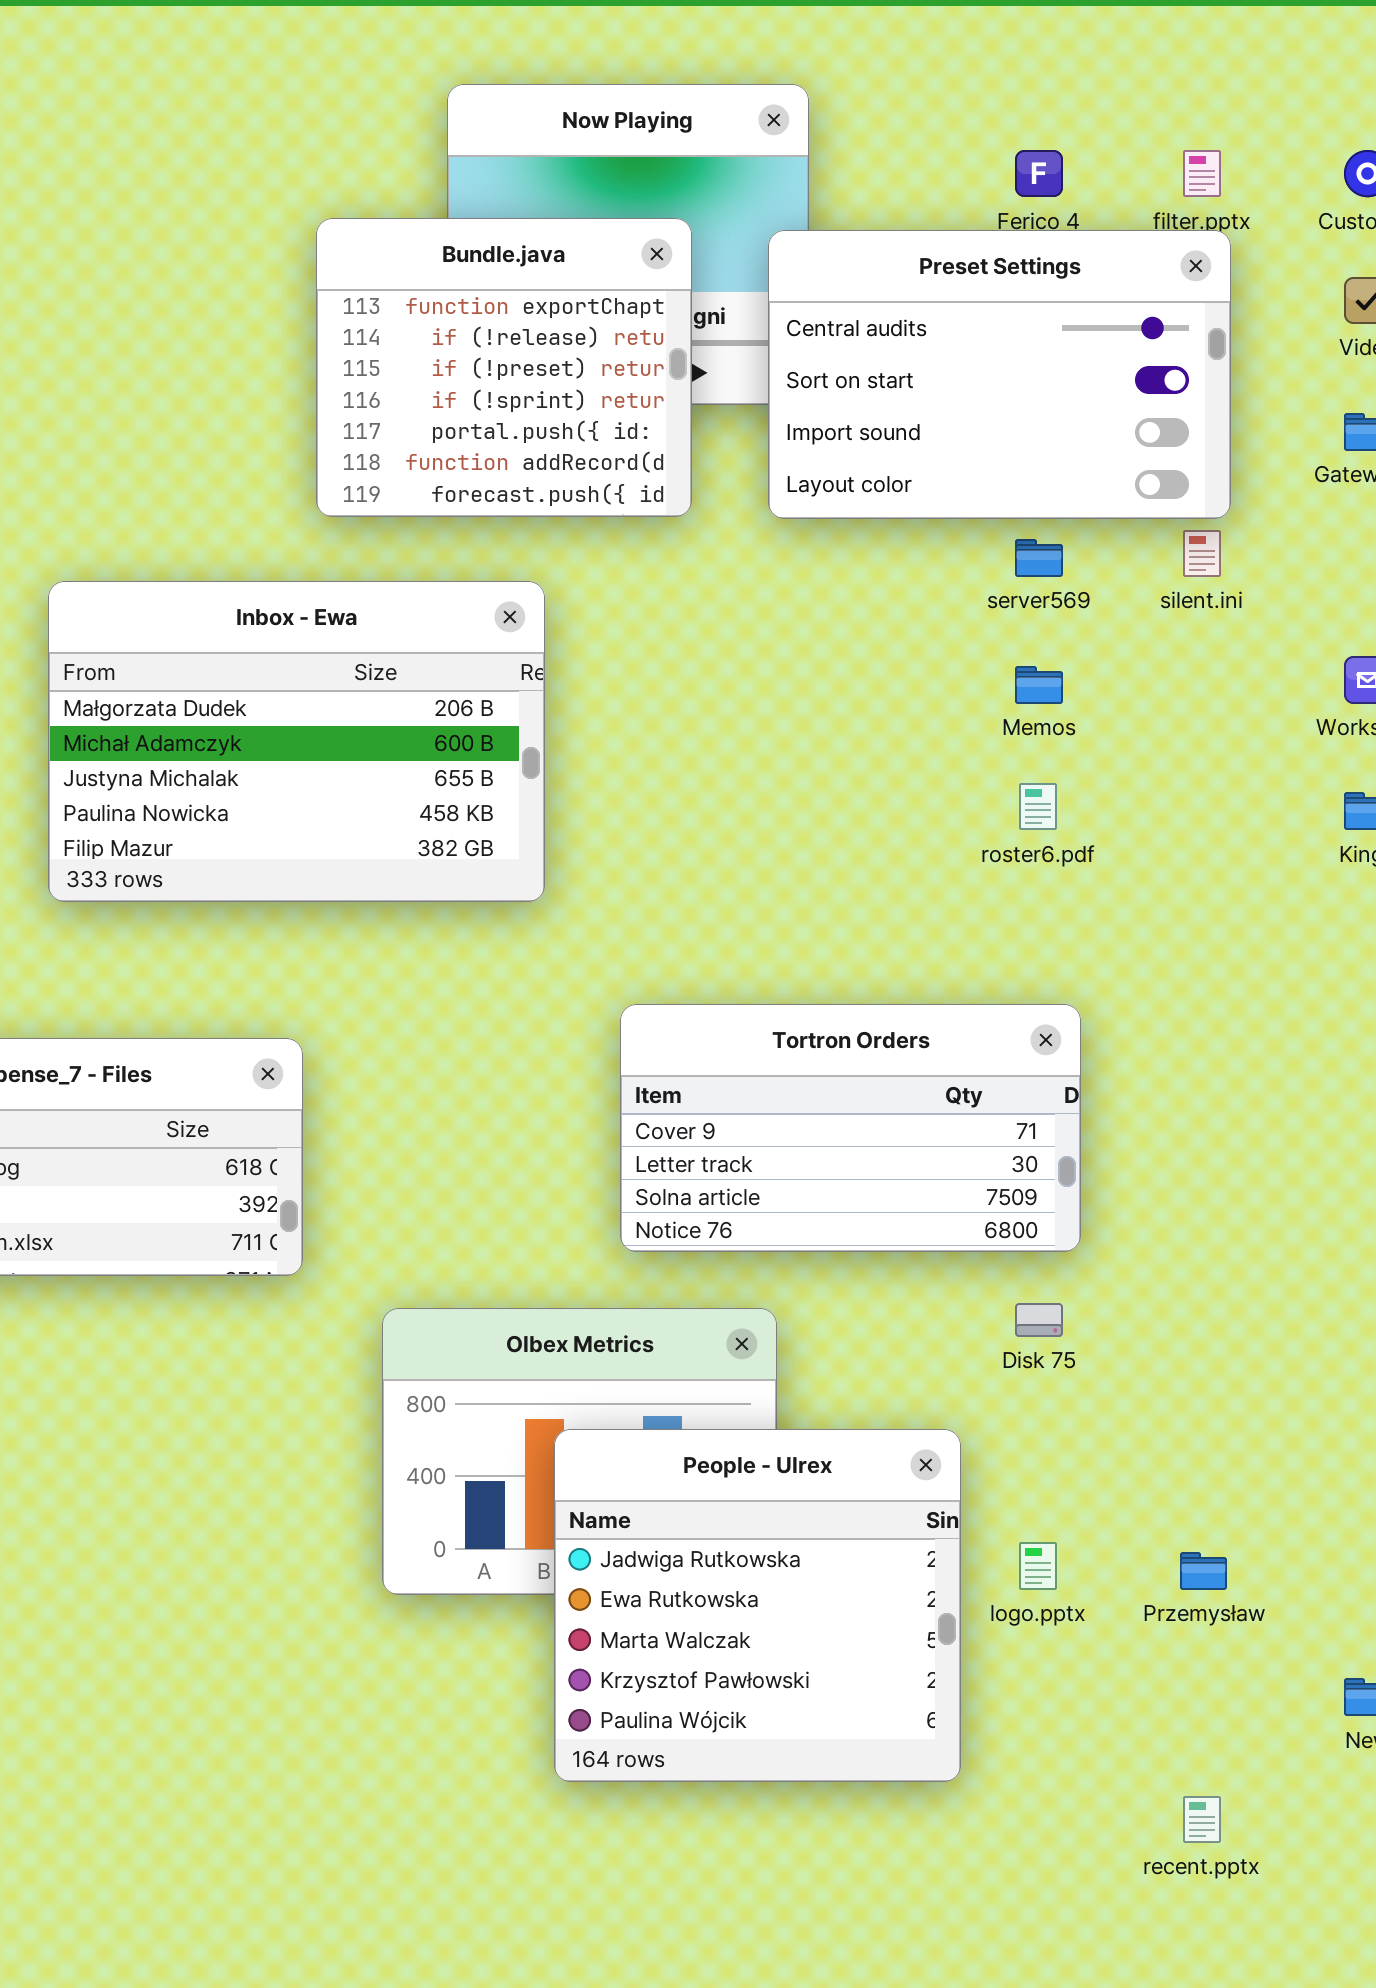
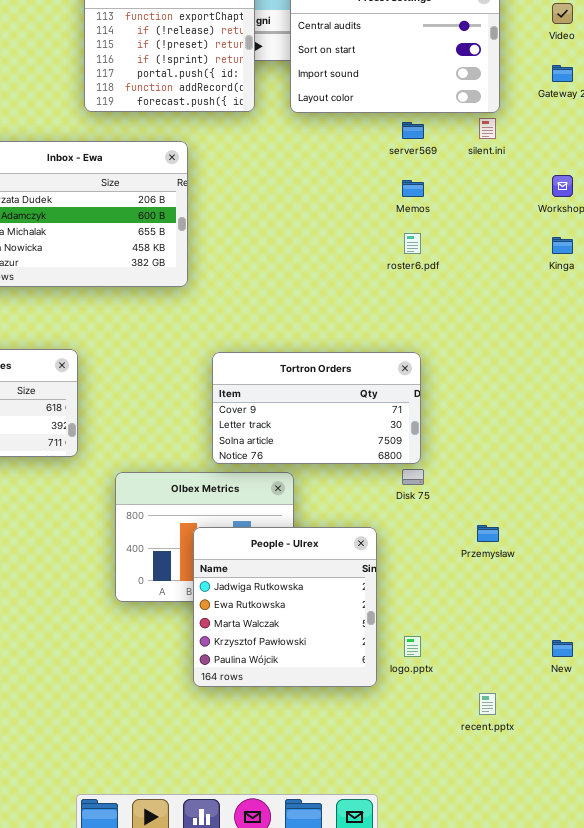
Tortron Orders: [620,1004,1081,1252] -> [212,352,421,464], moved
logo.pptx: [1019,1542,1057,1590] -> [404,636,421,657], moved
Przemysław: [1180,1552,1227,1590] -> [477,525,499,542], moved

